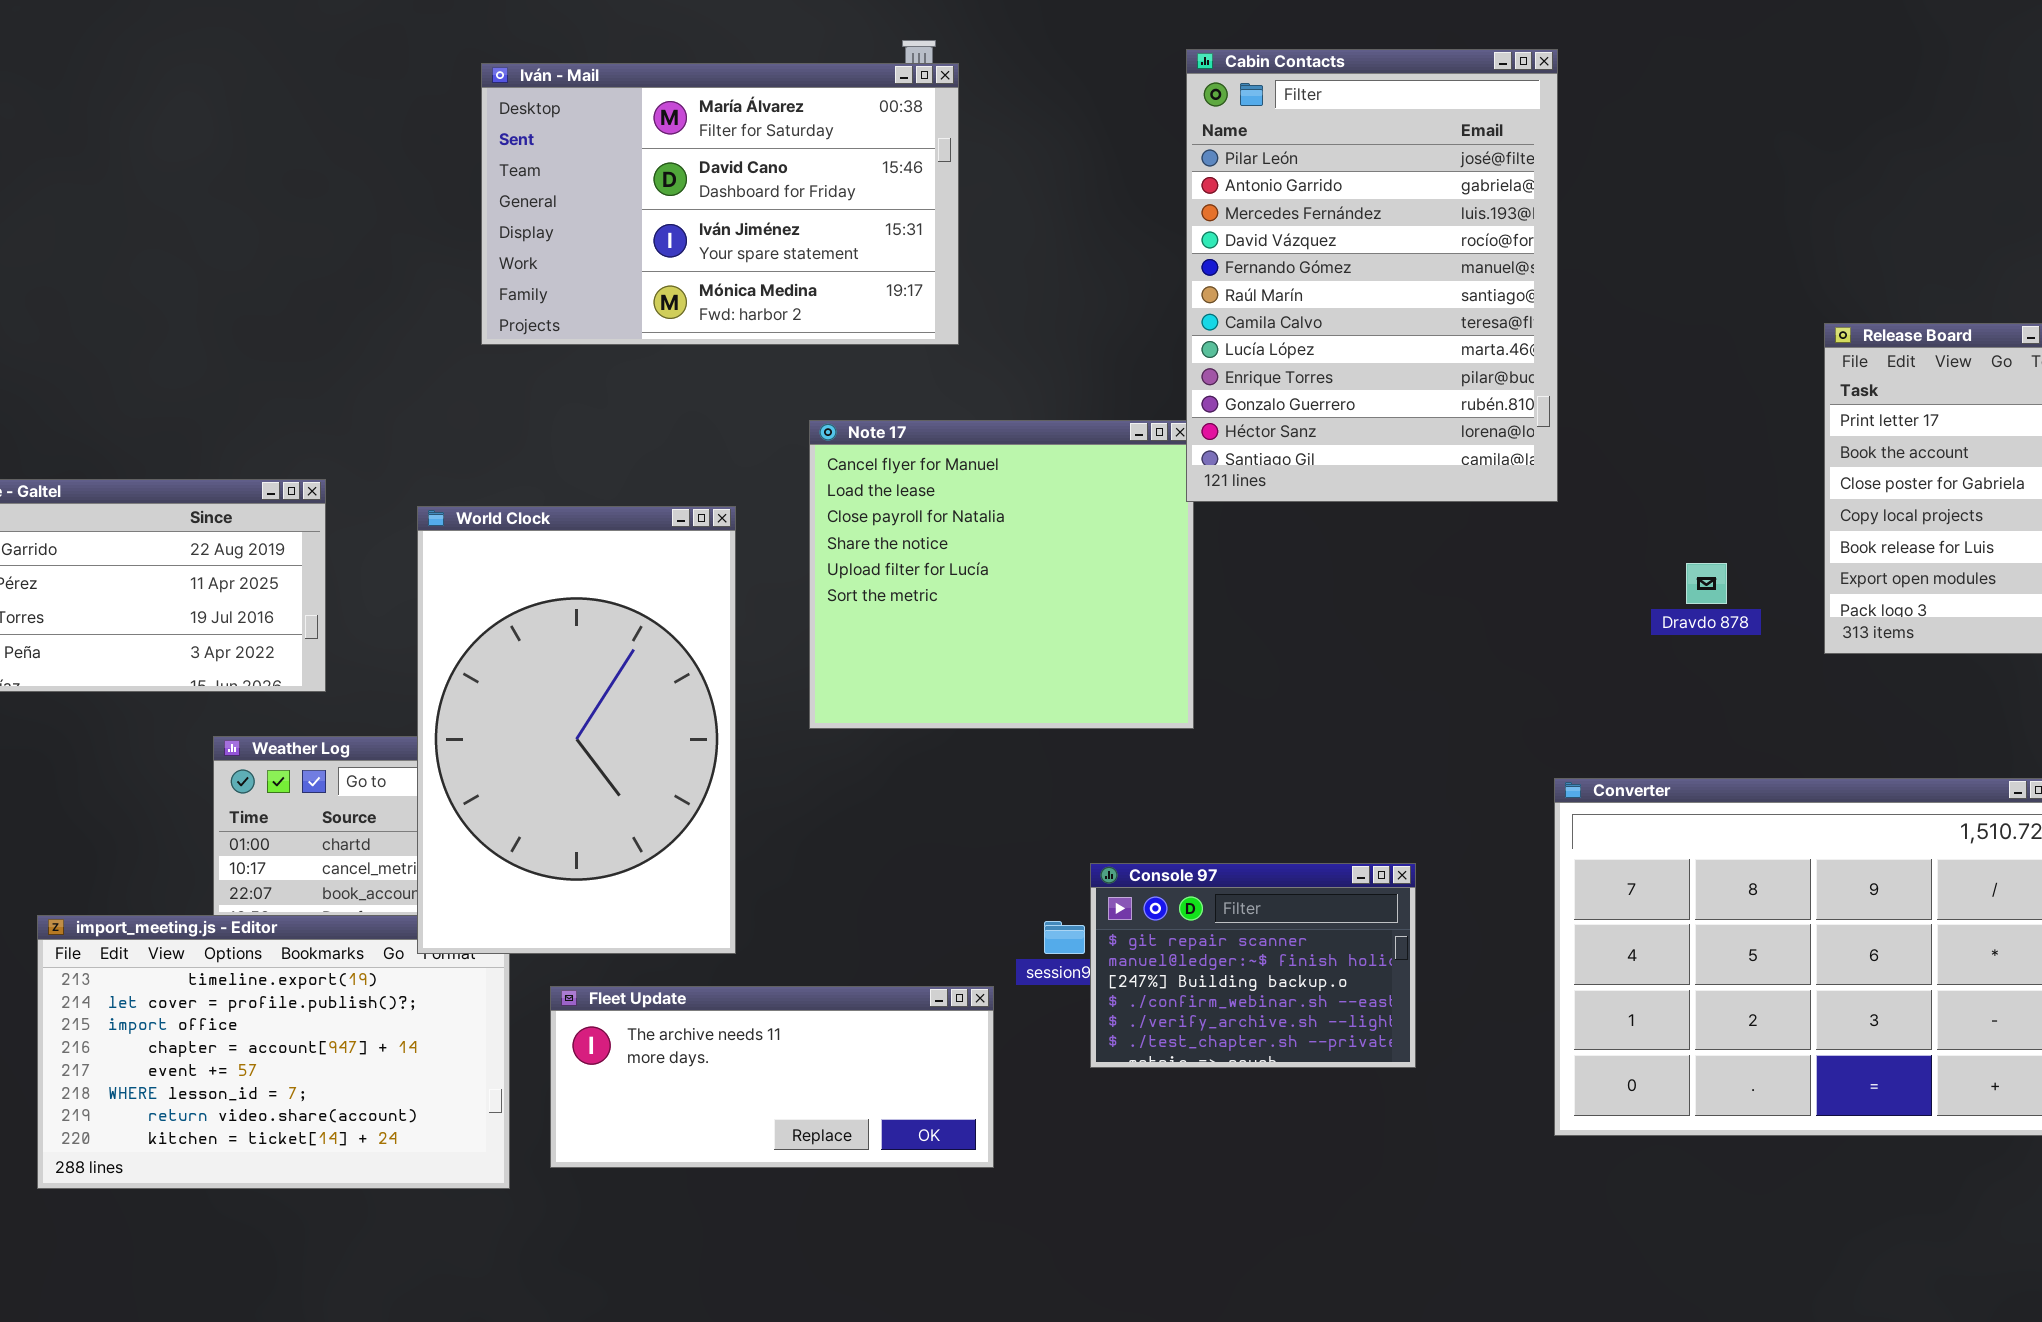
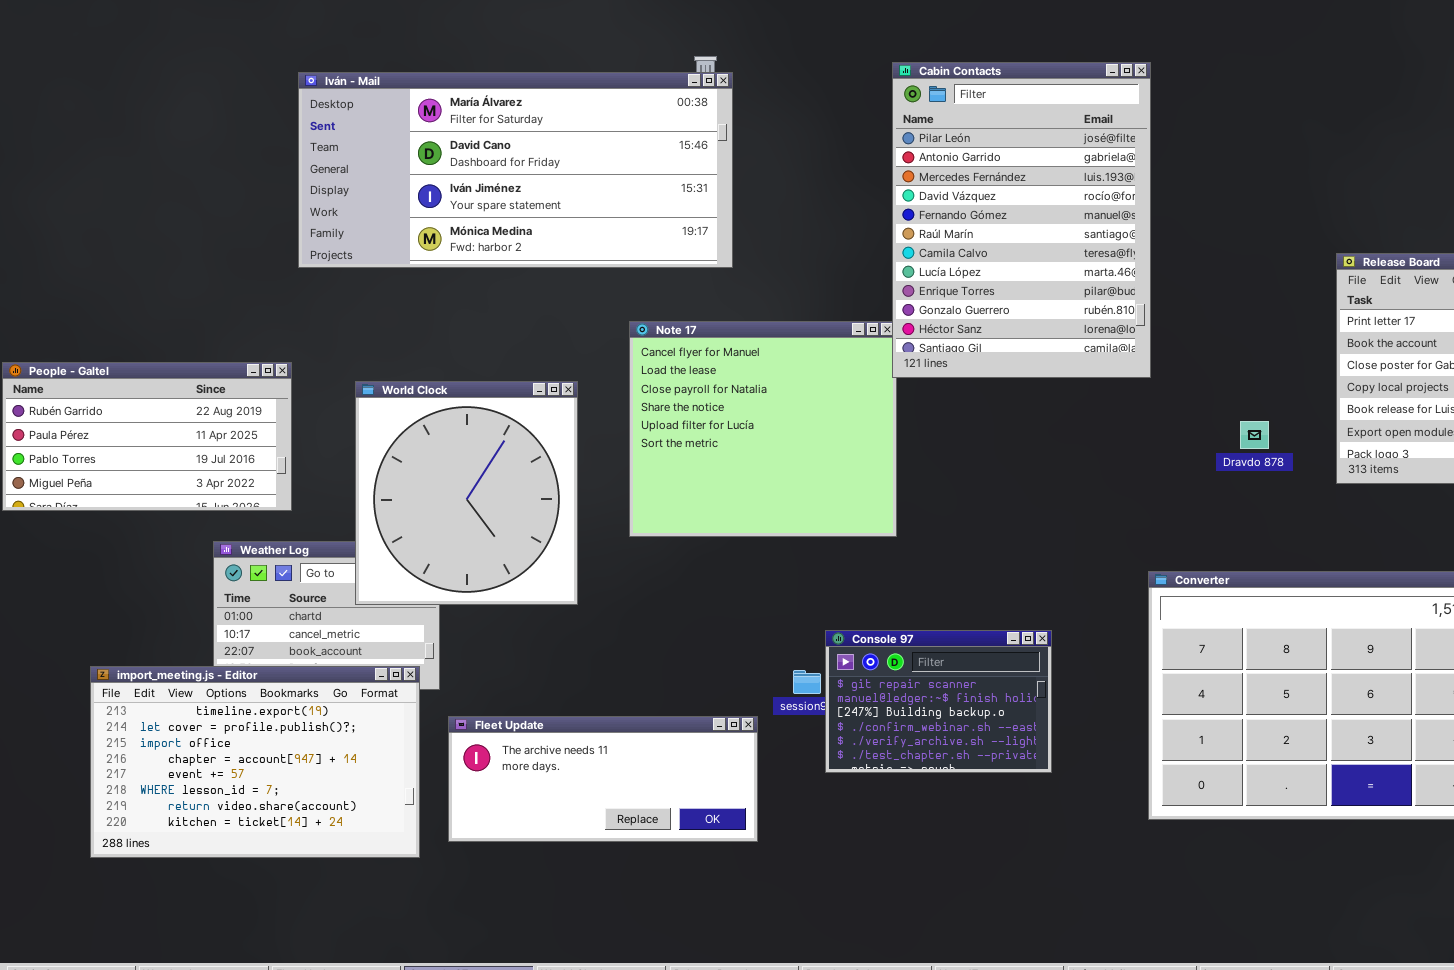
Iván - Mail: [481,63,959,345] -> [298,72,733,268], resized
World Clock: [417,506,736,954] -> [355,381,578,605], resized

